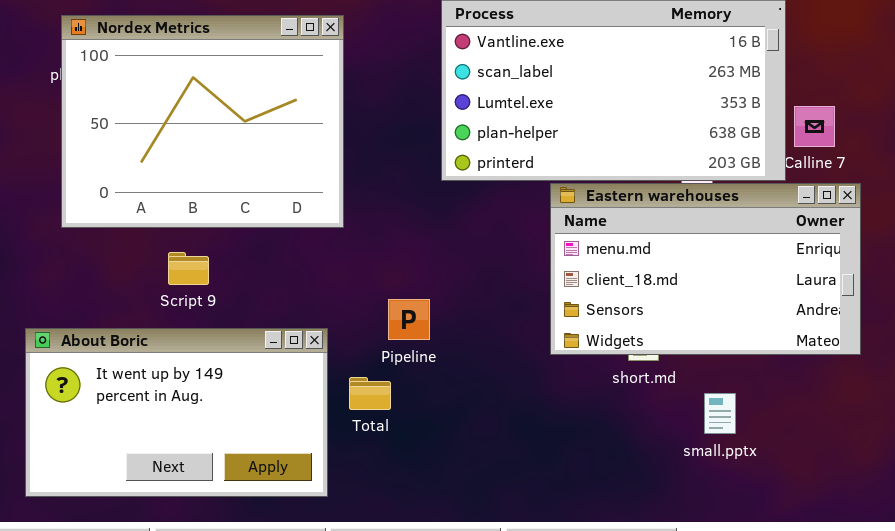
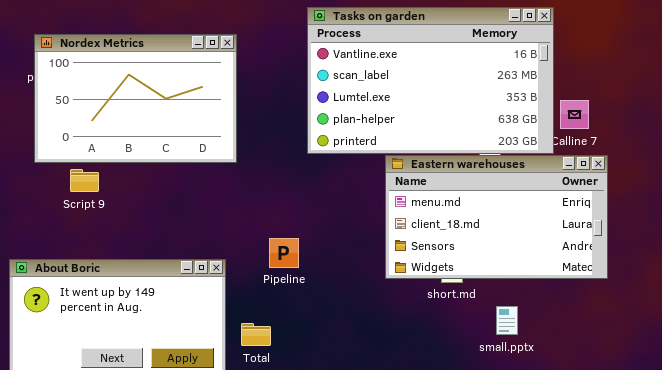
Nordex Metrics: [61,15,344,228] -> [34,34,237,163], resized
Script 9: [168,252,209,285] -> [70,169,99,192], moved
Total: [349,377,391,410] -> [241,323,271,346], moved

